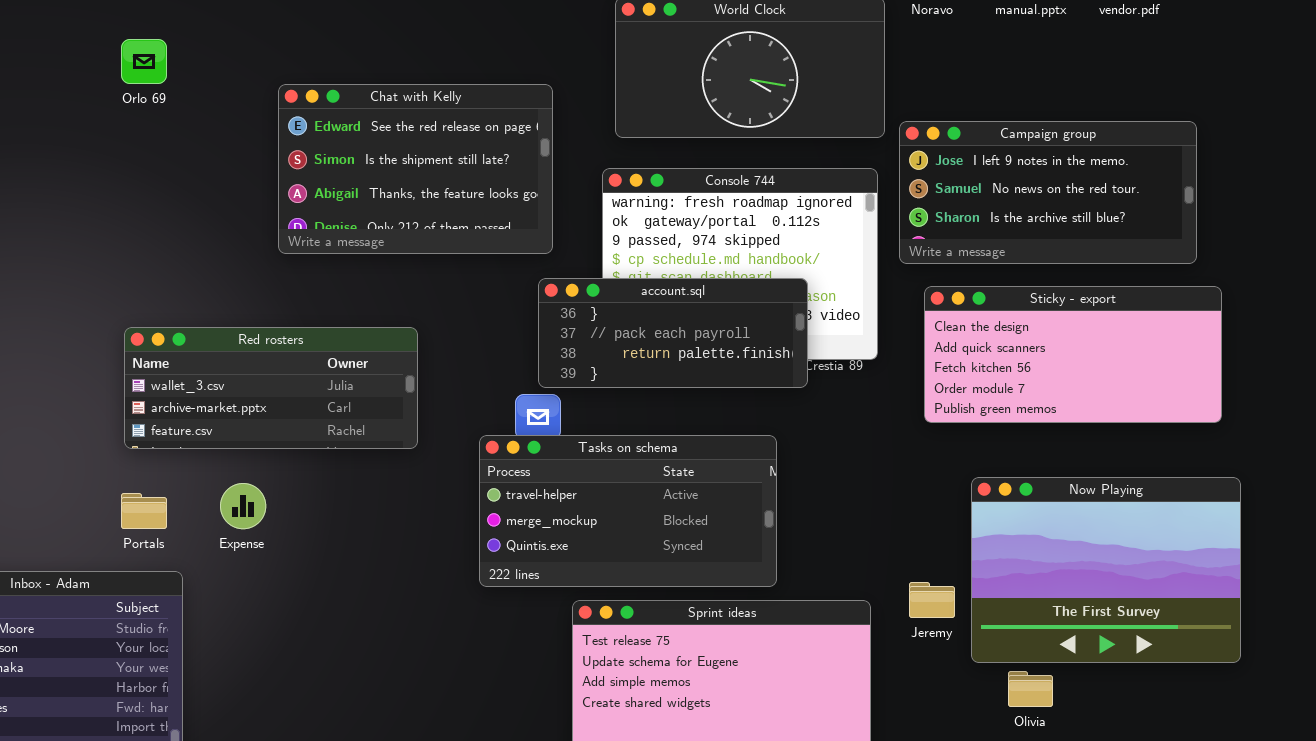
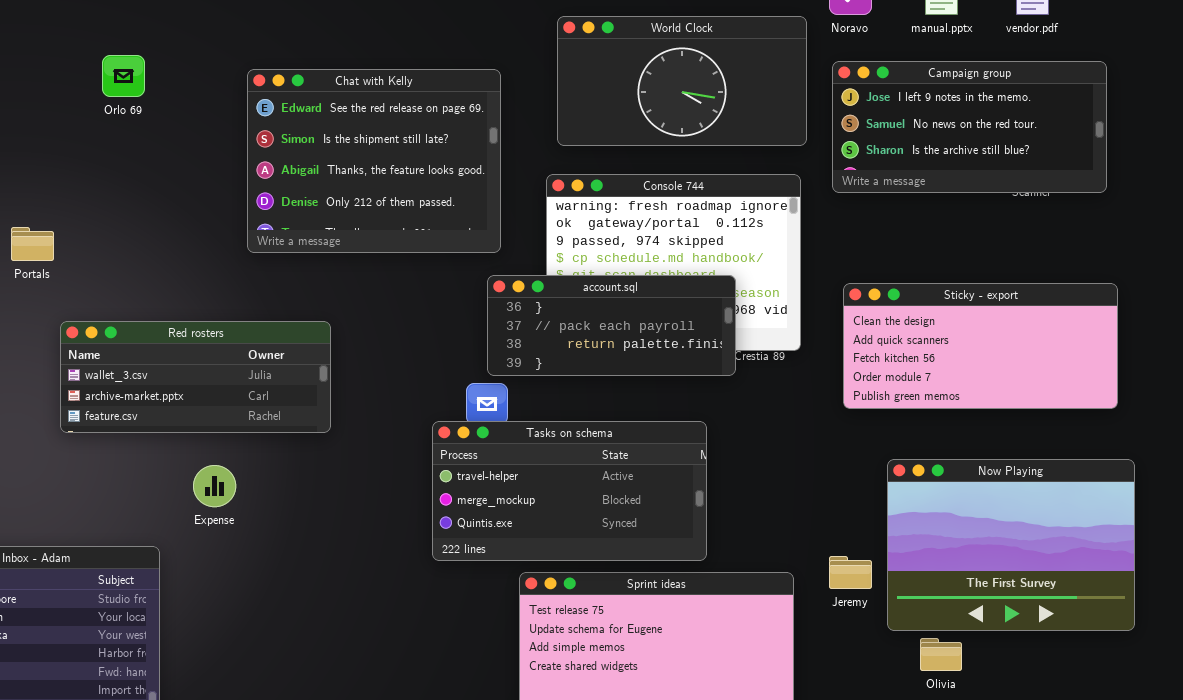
Chat with Kelly: [278,84,553,254] -> [247,69,501,253], resized
Campaign group: [899,121,1197,264] -> [832,61,1107,193], moved
Red rosters: [124,327,418,449] -> [60,321,331,433], moved
Portals: [121,493,167,529] -> [11,227,54,261], moved

